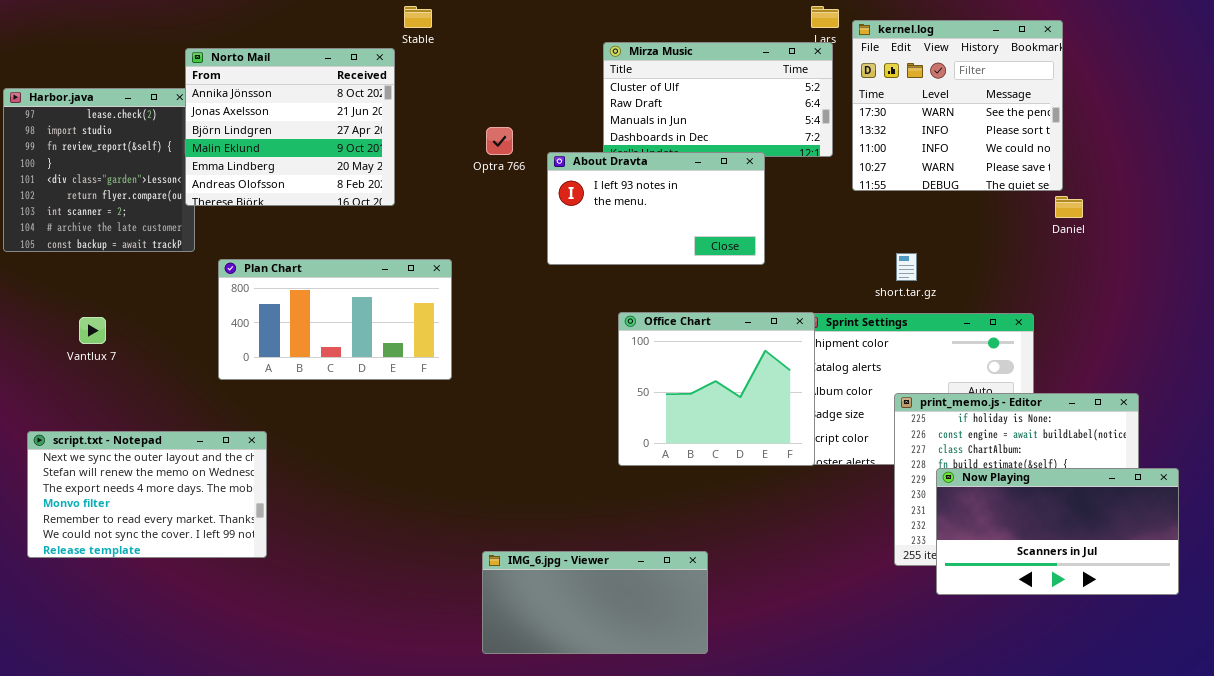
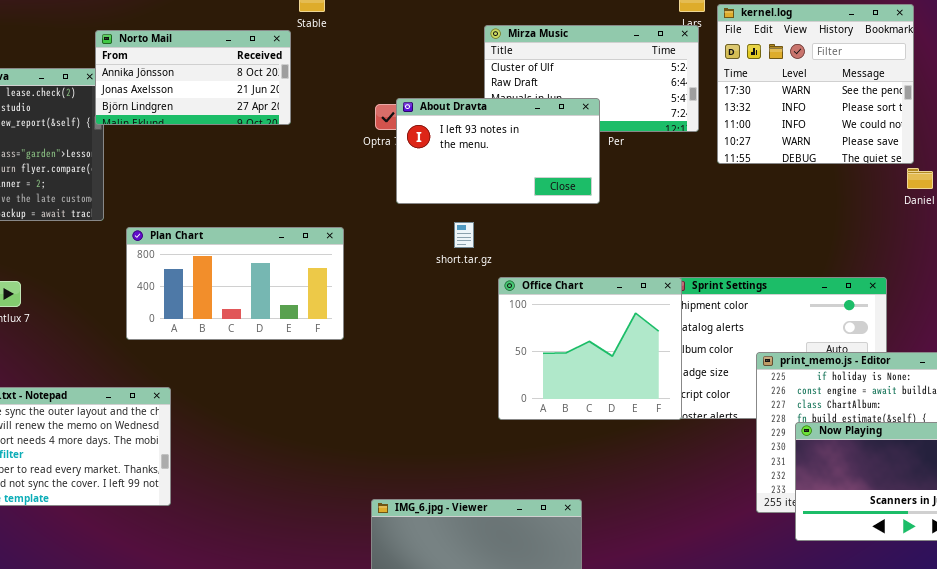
Norto Mail: [185,48,395,206] -> [95,30,291,125], resized
About Dravta: [547,152,765,265] -> [396,98,600,204], moved
short.tar.gz: [896,253,917,281] -> [454,222,474,248], moved

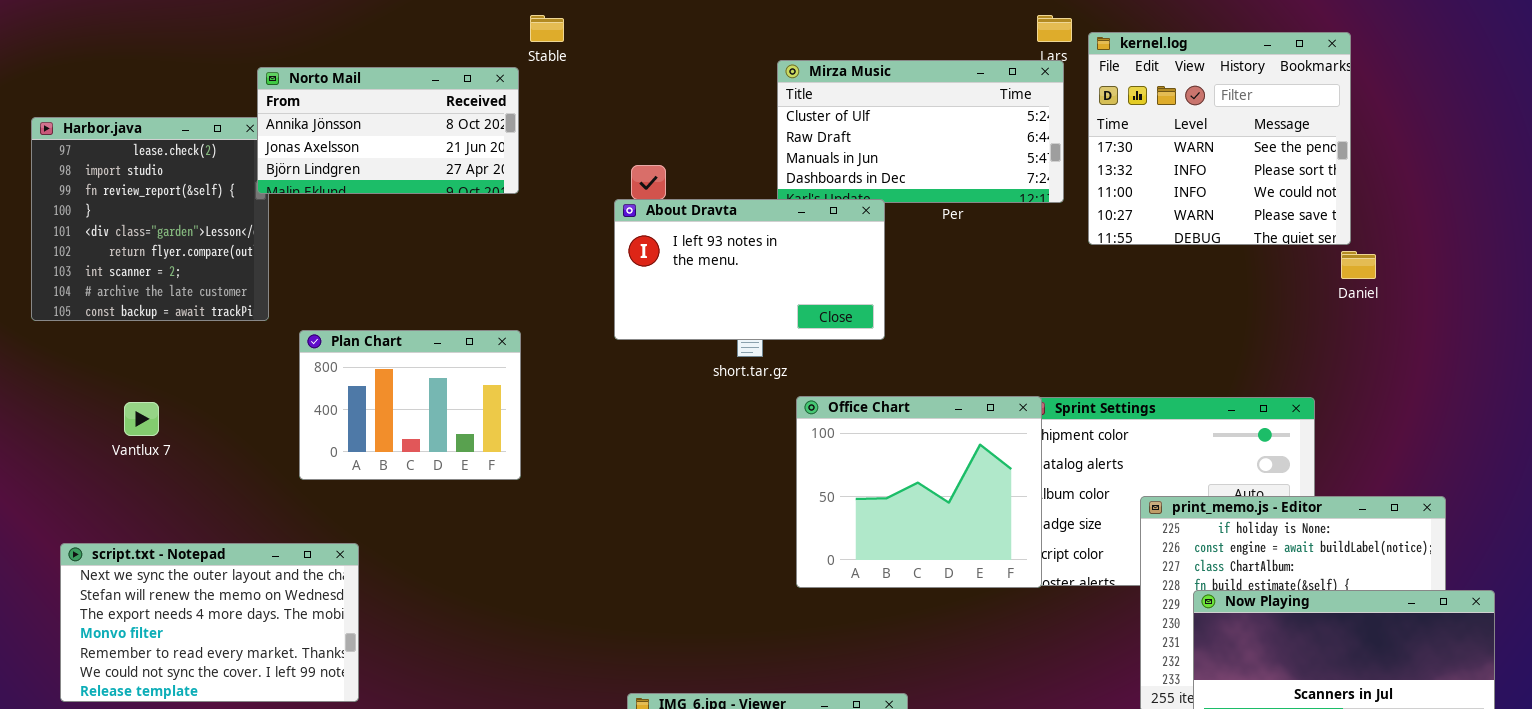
About Dravta: [396,98,600,204] -> [614,199,885,340], moved
Plan Chart: [126,227,344,340] -> [299,330,521,480], resized

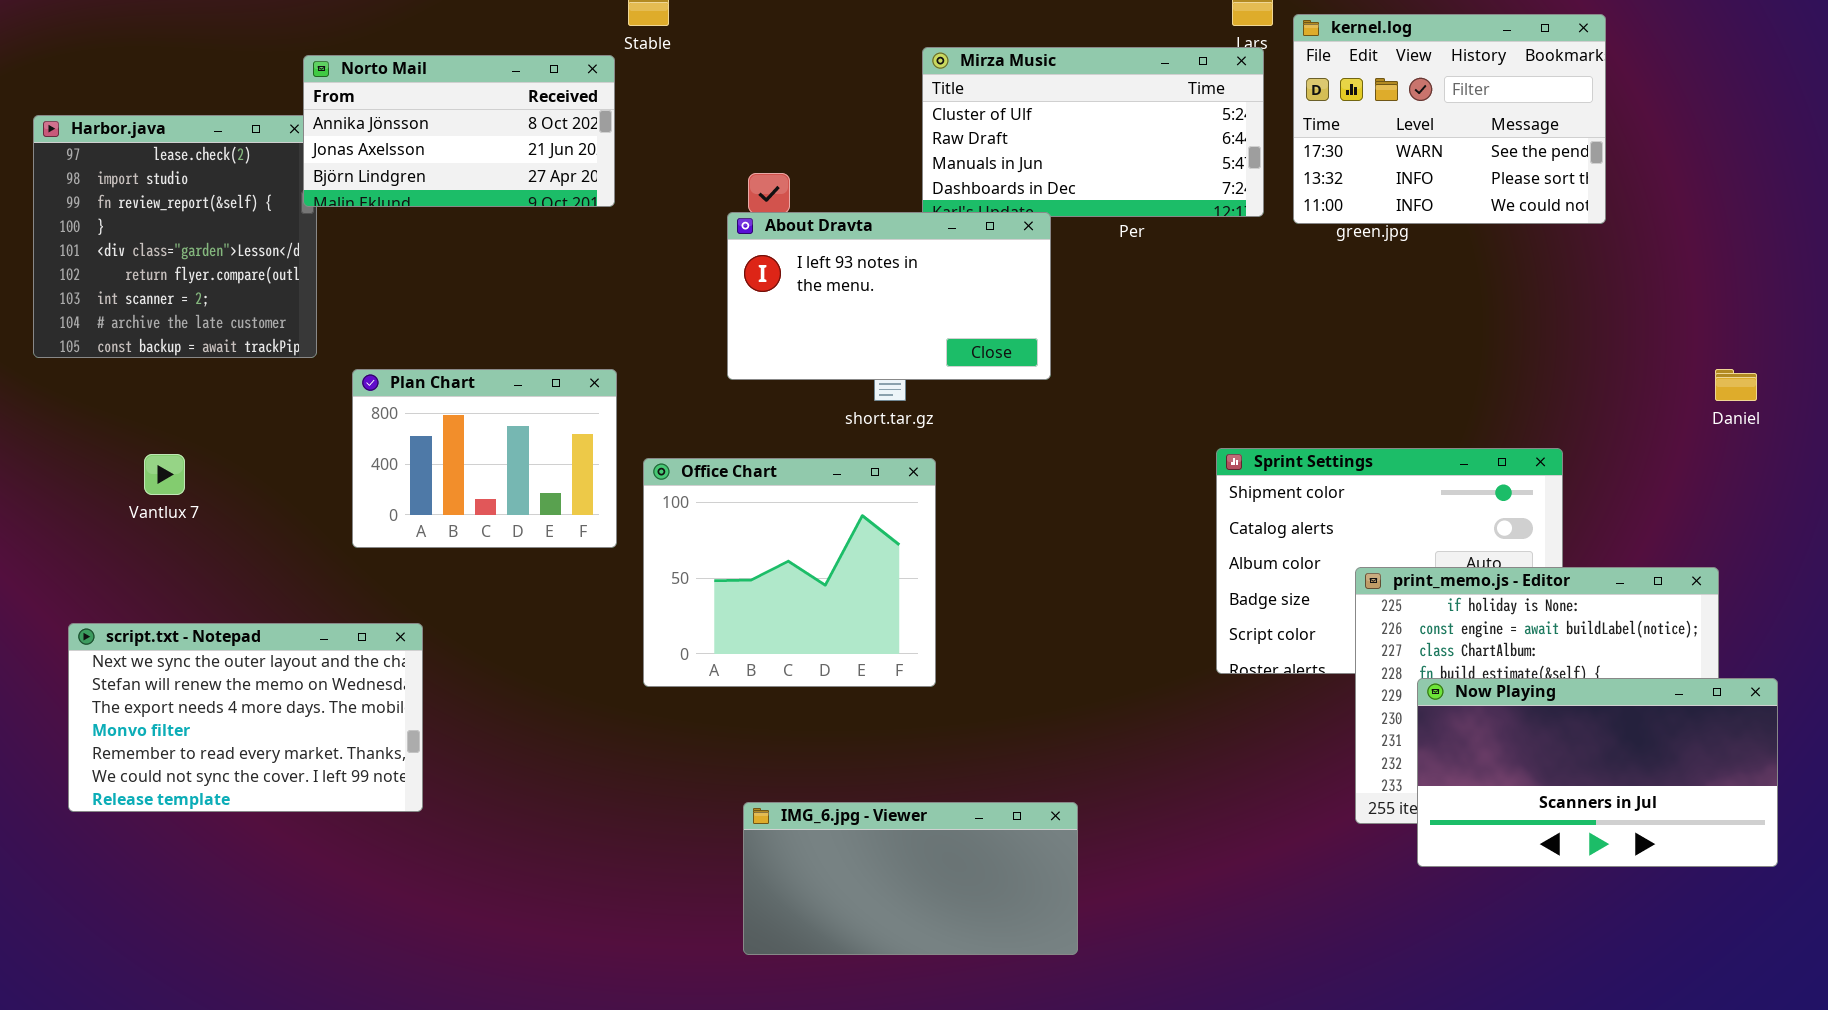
kernel.log: [1088,32,1351,245] -> [1293,14,1606,224], resized
Daniel: [1341,251,1376,279] -> [1715,369,1757,401], moved
Office Chart: [796,396,1042,588] -> [643,458,936,687], moved

